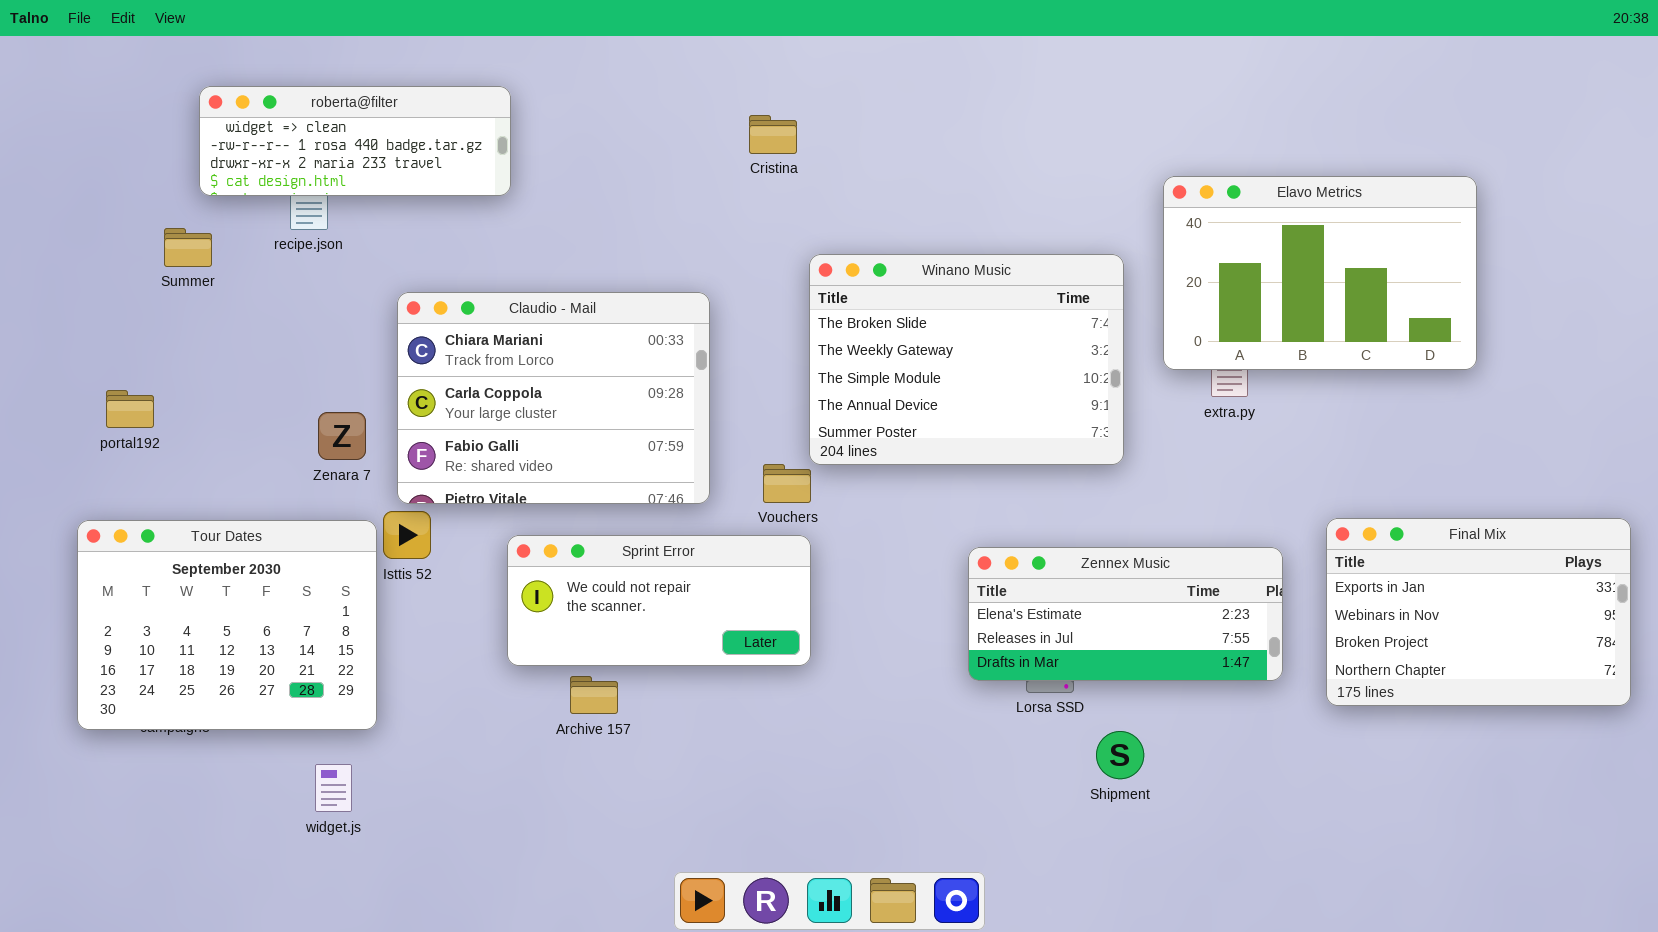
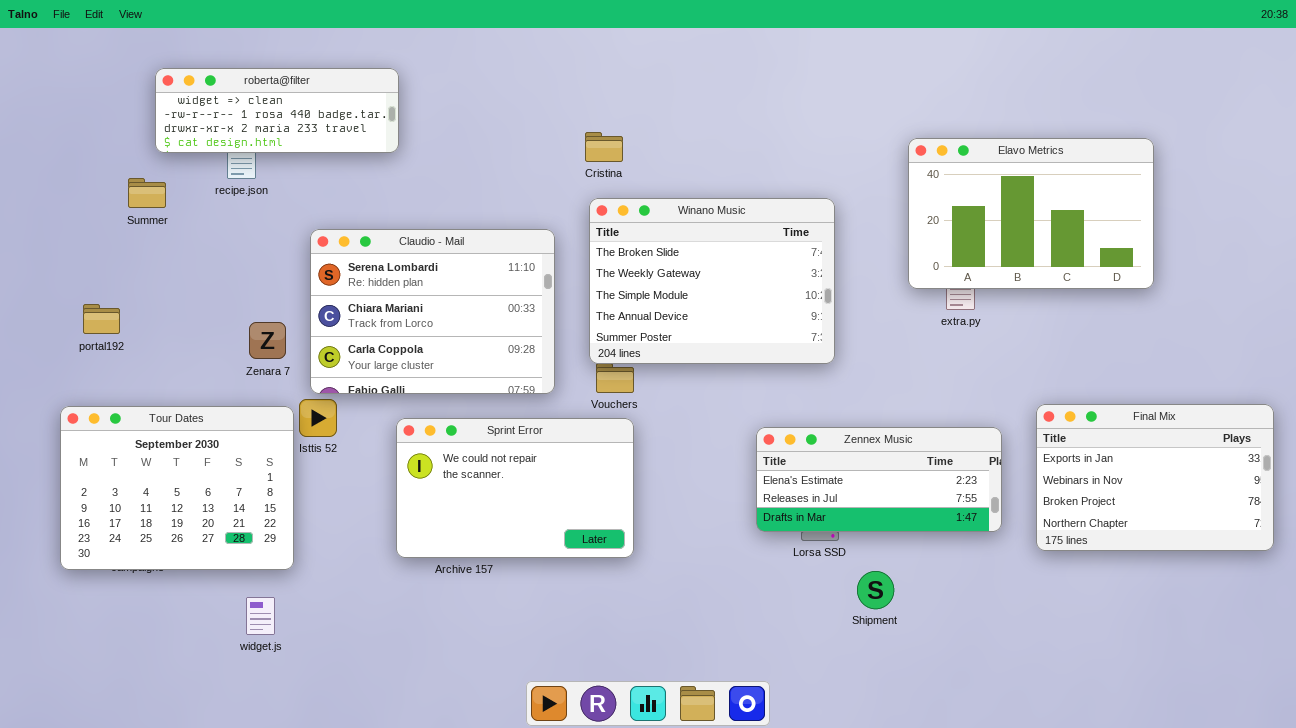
Cristina: [749,115,797,154] -> [585,132,623,162], moved
Winano Music: [809,254,1124,465] -> [589,198,835,364], moved
Claudio - Mail: [397,292,710,504] -> [310,229,555,394], scrolled up 1 row
Sprint Error: [507,535,811,666] -> [396,418,634,558], resized

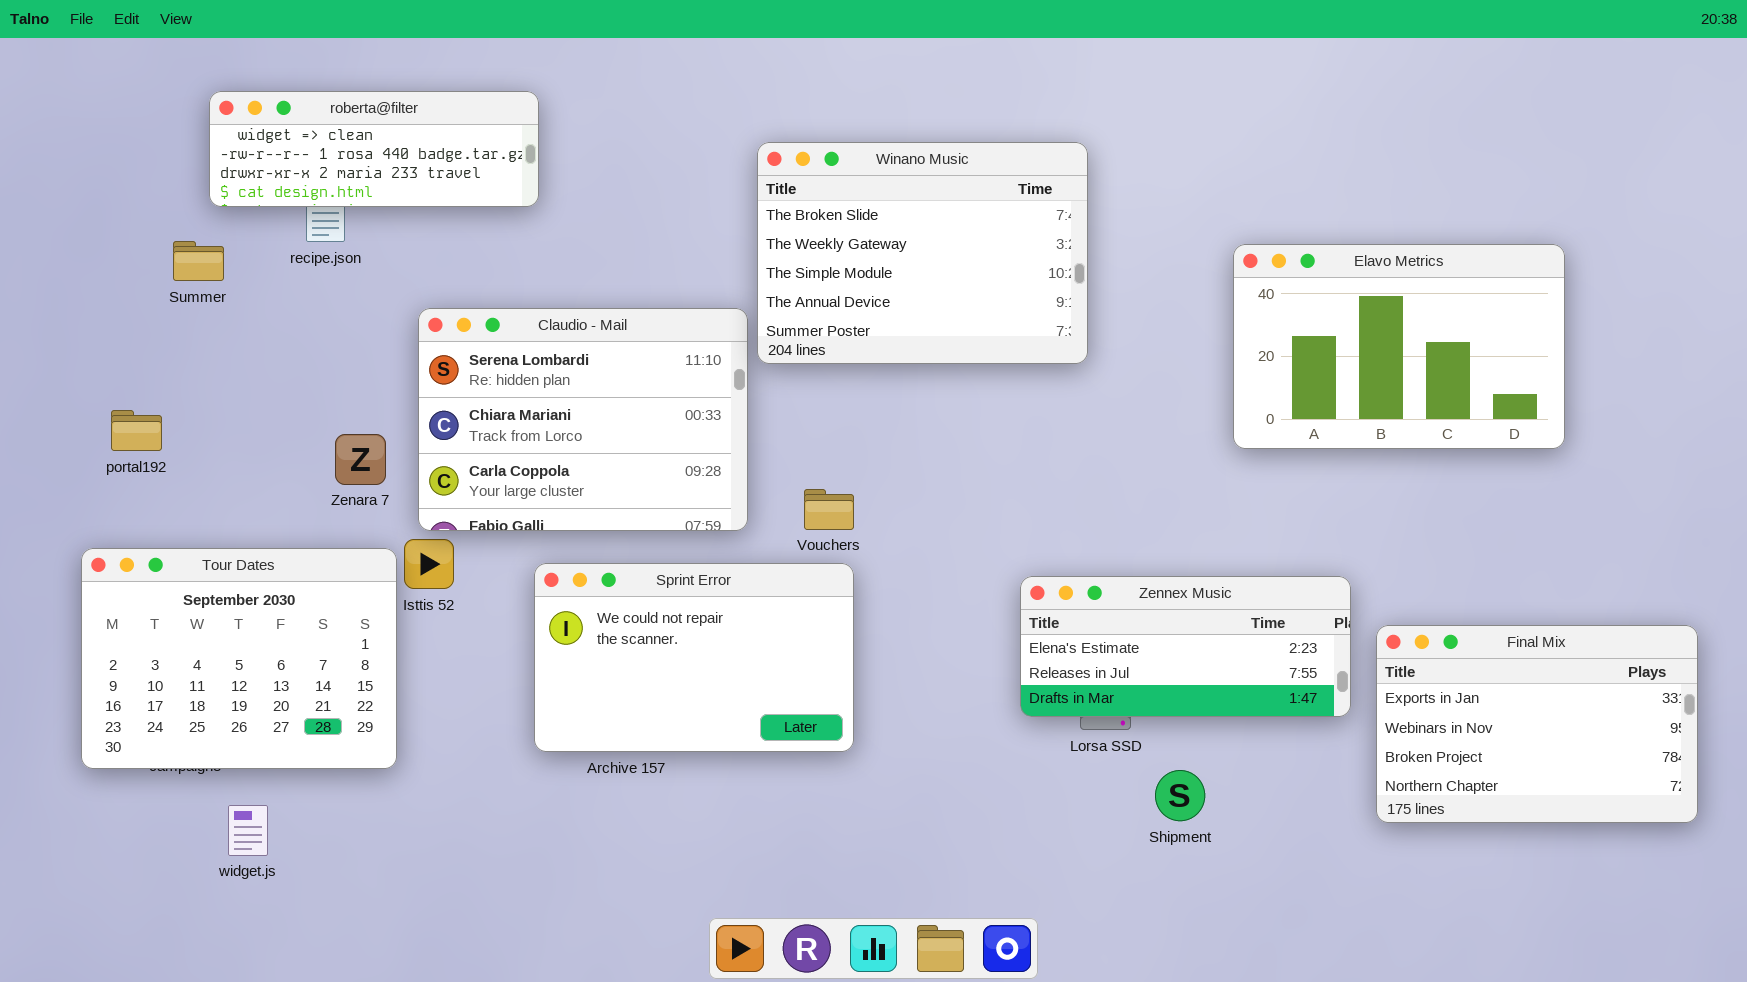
Elavo Metrics: [908,138,1154,289] -> [1233,244,1565,449], moved
Winano Music: [589,198,835,364] -> [757,142,1088,364], moved
Final Mix: [1036,404,1274,551] -> [1376,625,1698,823], moved
widget.js: [246,597,275,635] -> [228,805,268,856], moved

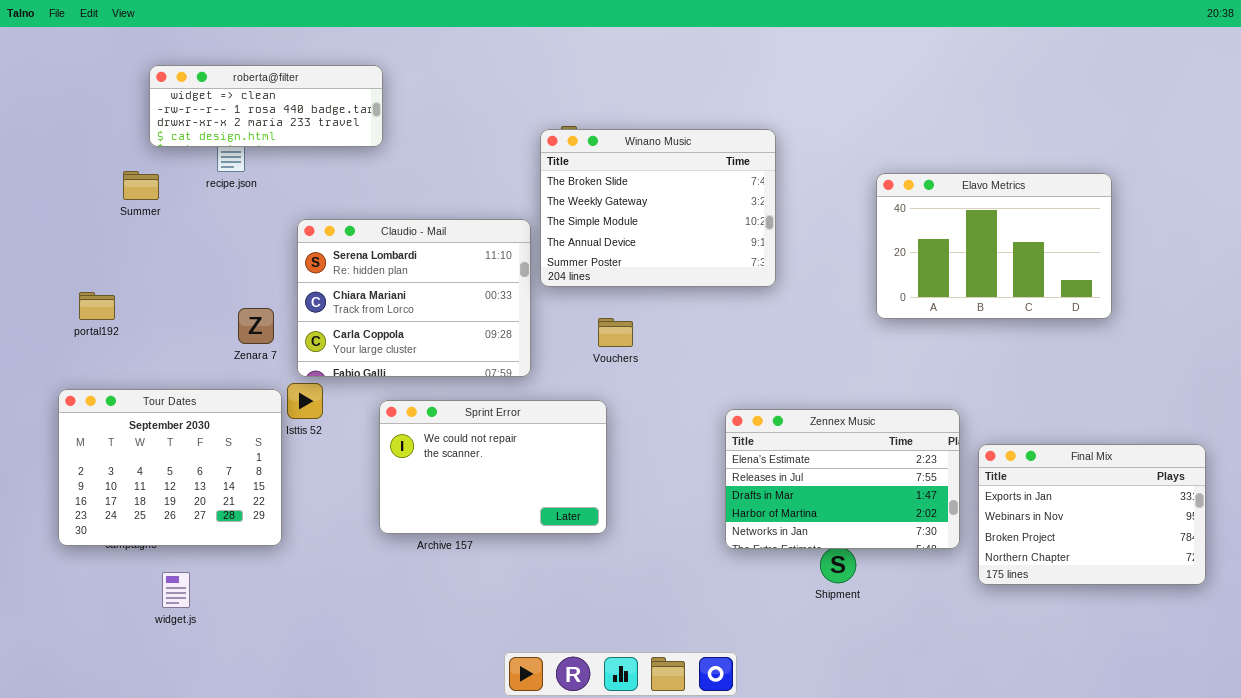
Winano Music: [757,142,1088,364] -> [540,129,776,287], moved
Vouchers: [804,489,854,530] -> [598,318,633,347], moved
Zennex Music: [1020,576,1351,717] -> [725,409,960,549], resized

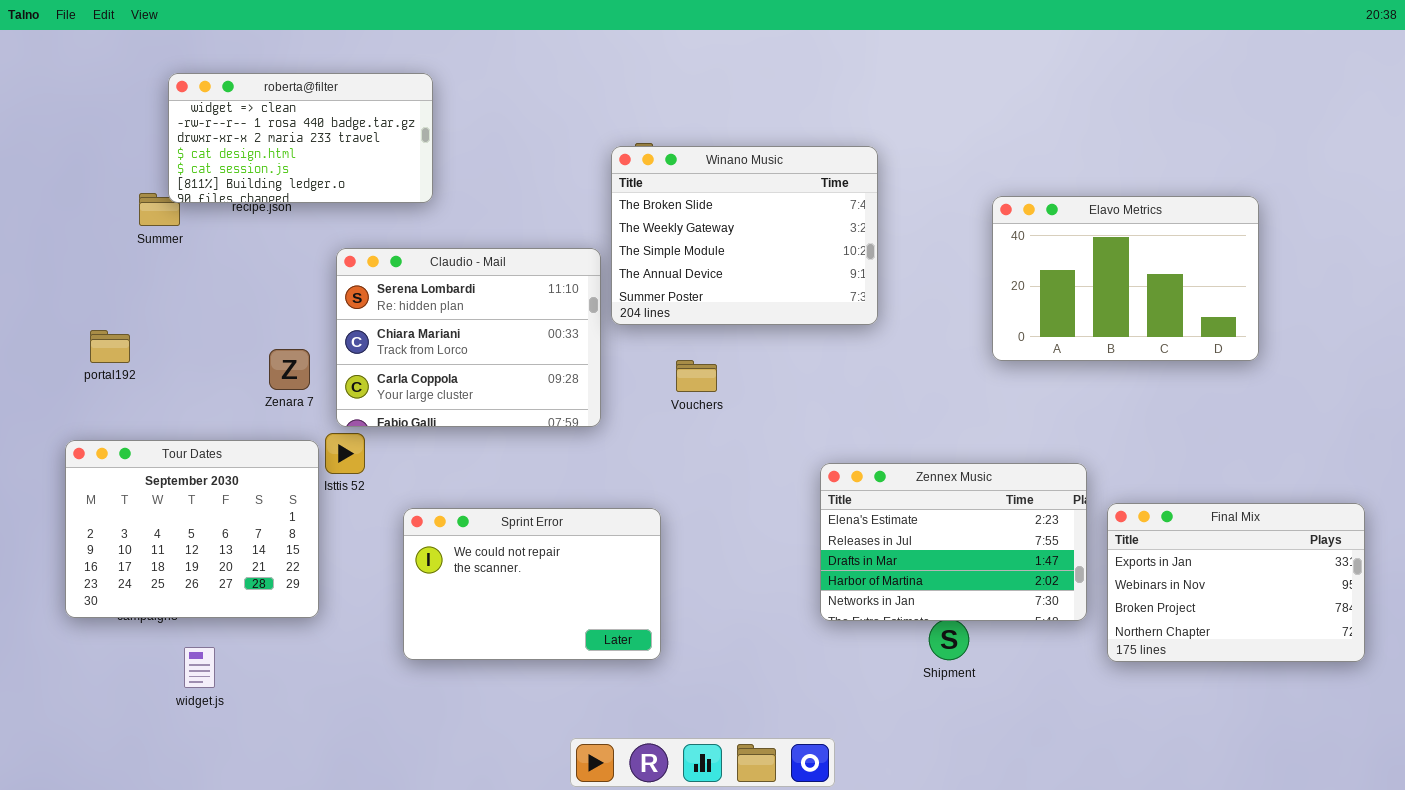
roberta@filter: [149,65,383,147] -> [168,73,433,203], resized
Sprint Error: [379,400,607,534] -> [403,508,661,660], moved

